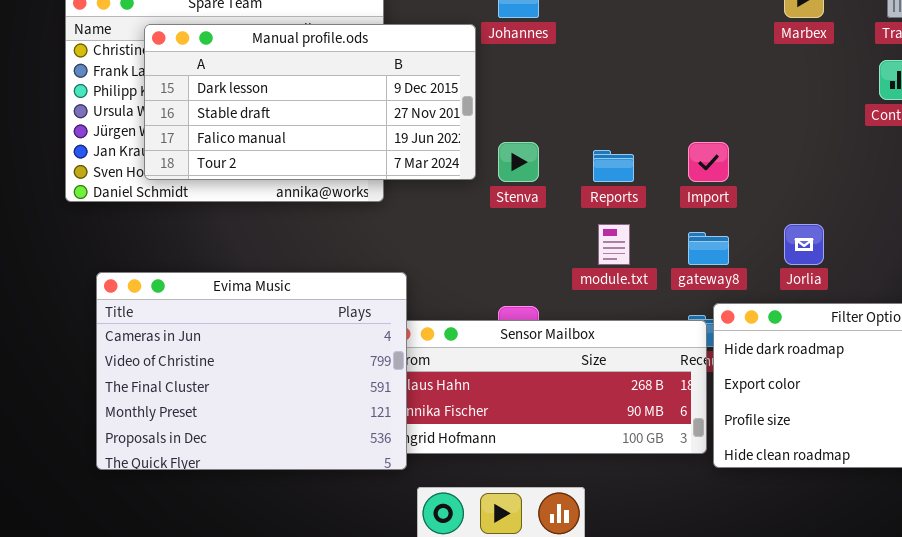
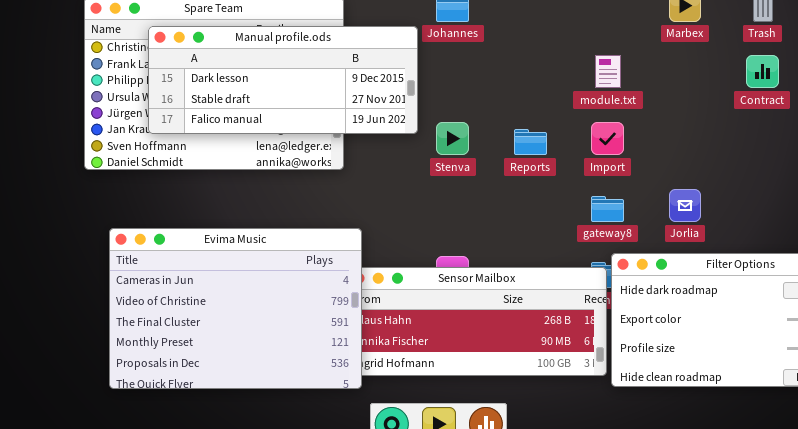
Manual profile.ods: [144,24,476,180] -> [148,26,418,134], resized
module.txt: [598,224,630,265] -> [595,55,621,88], moved

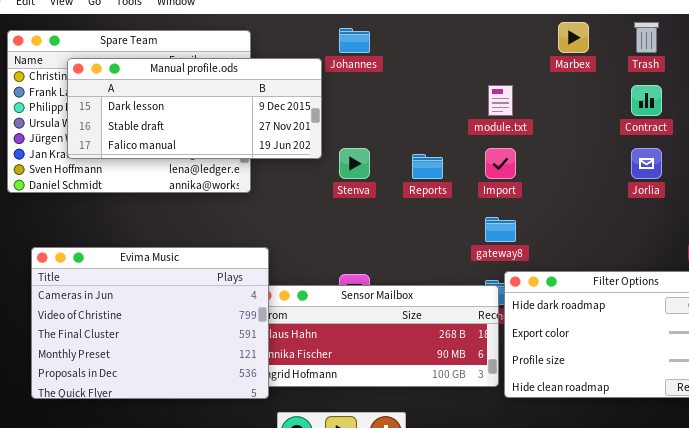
Jorlia: [669,189,701,222] -> [631,148,662,179], moved

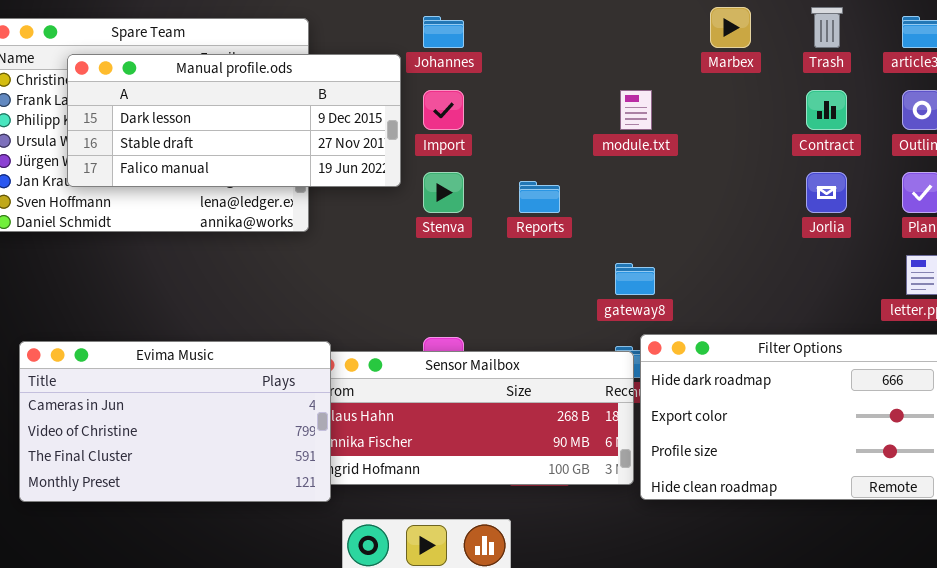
Import: [485,148,516,179] -> [423,90,464,130], moved
Evima Music: [31,247,269,399] -> [19,341,331,502], resized

